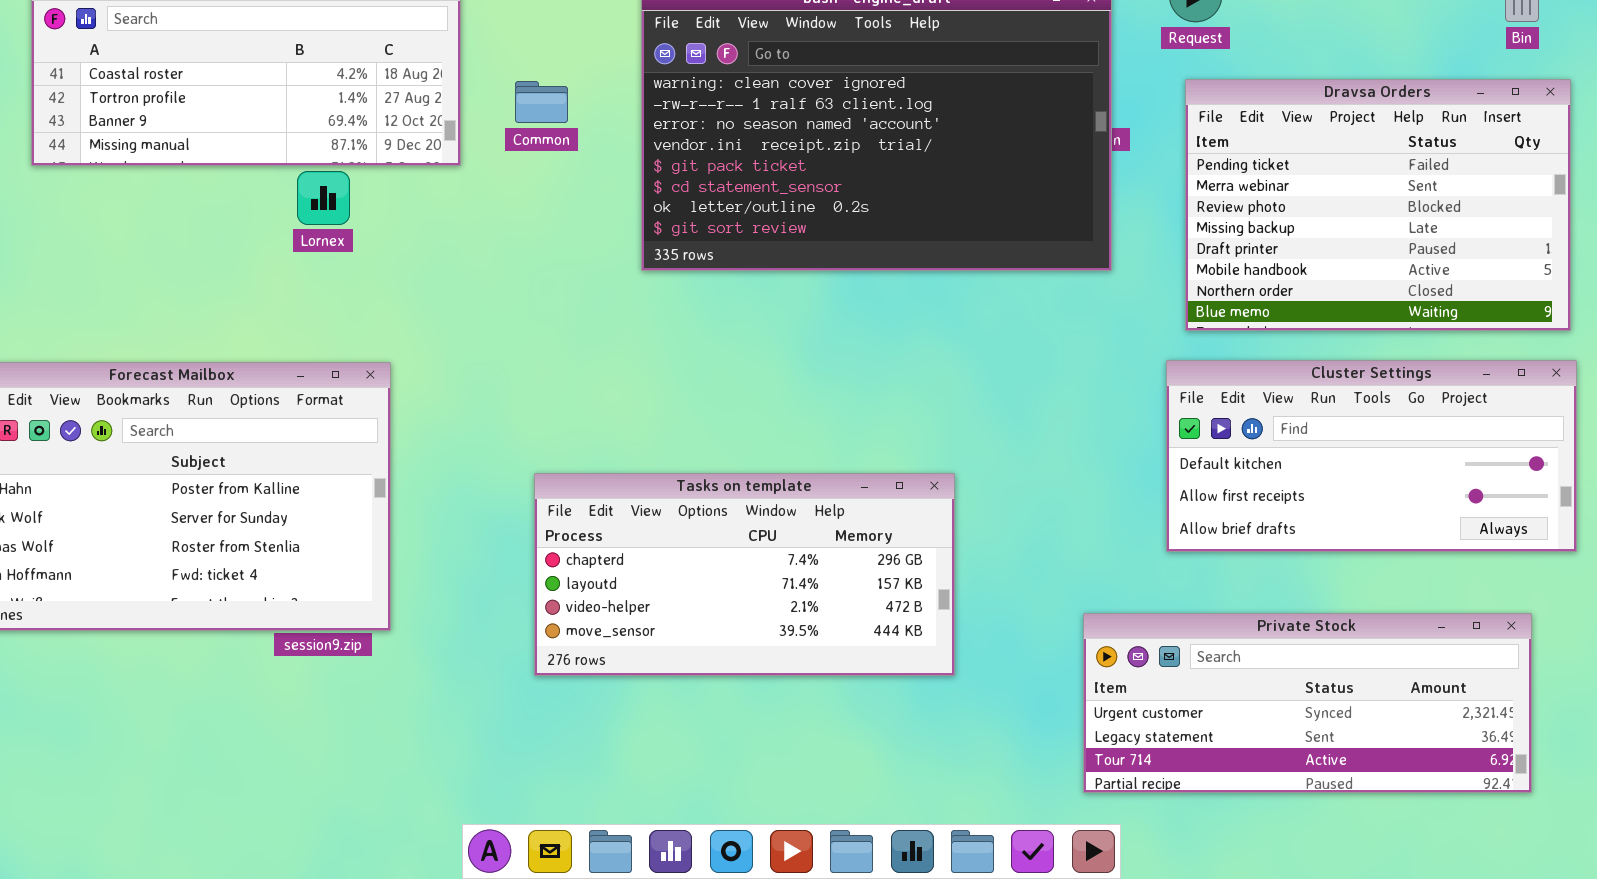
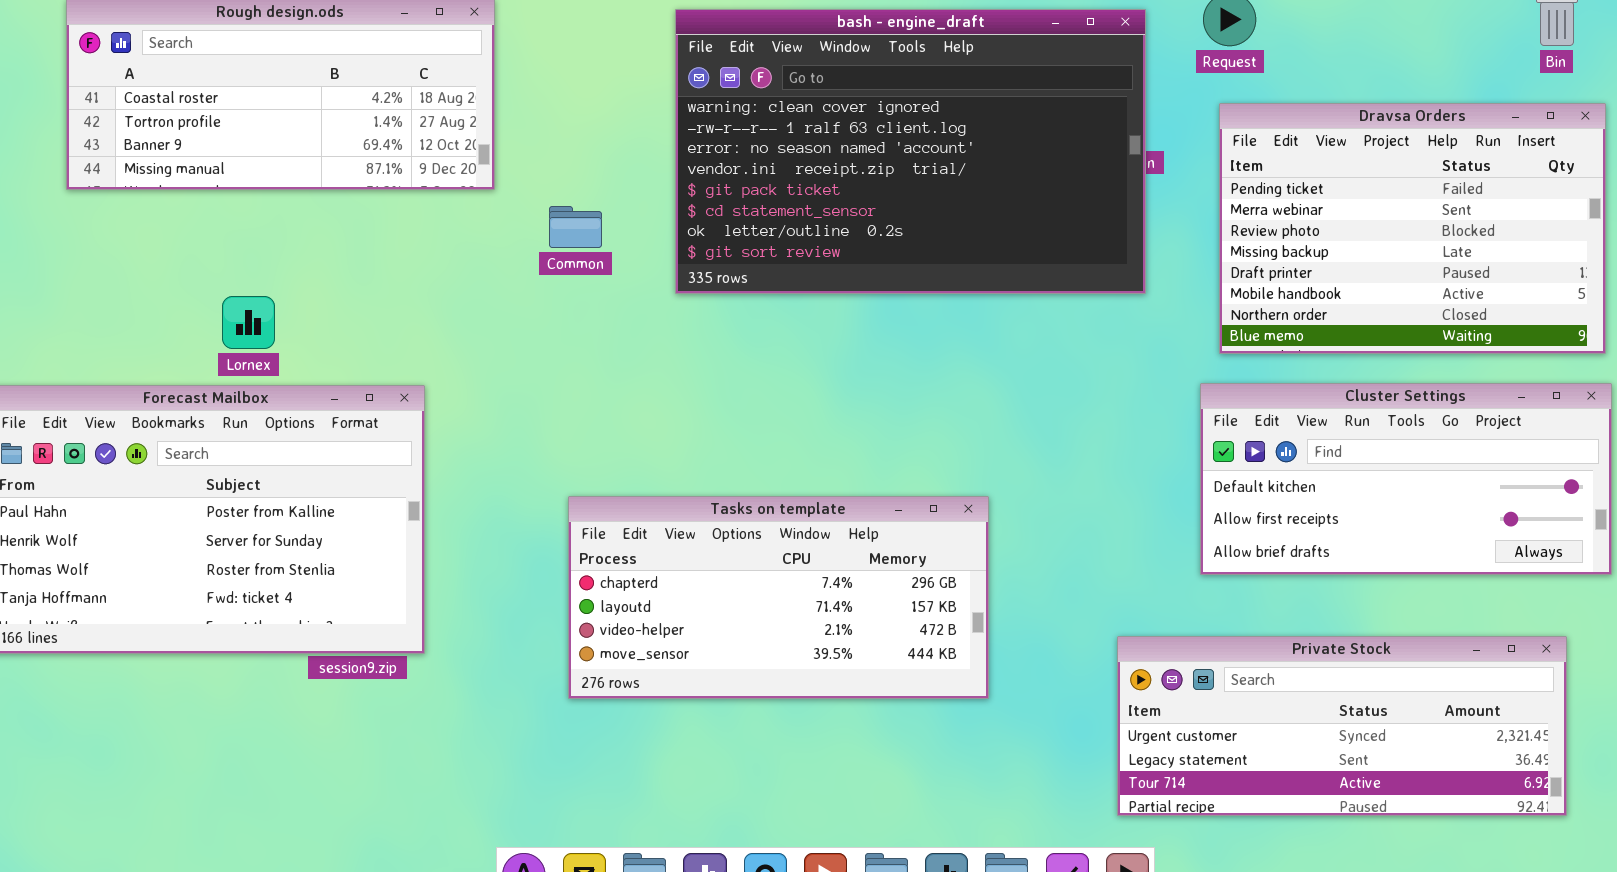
Common: [515,81,568,123] -> [549,206,602,248], moved
Lornex: [297,171,350,225] -> [222,296,275,349], moved

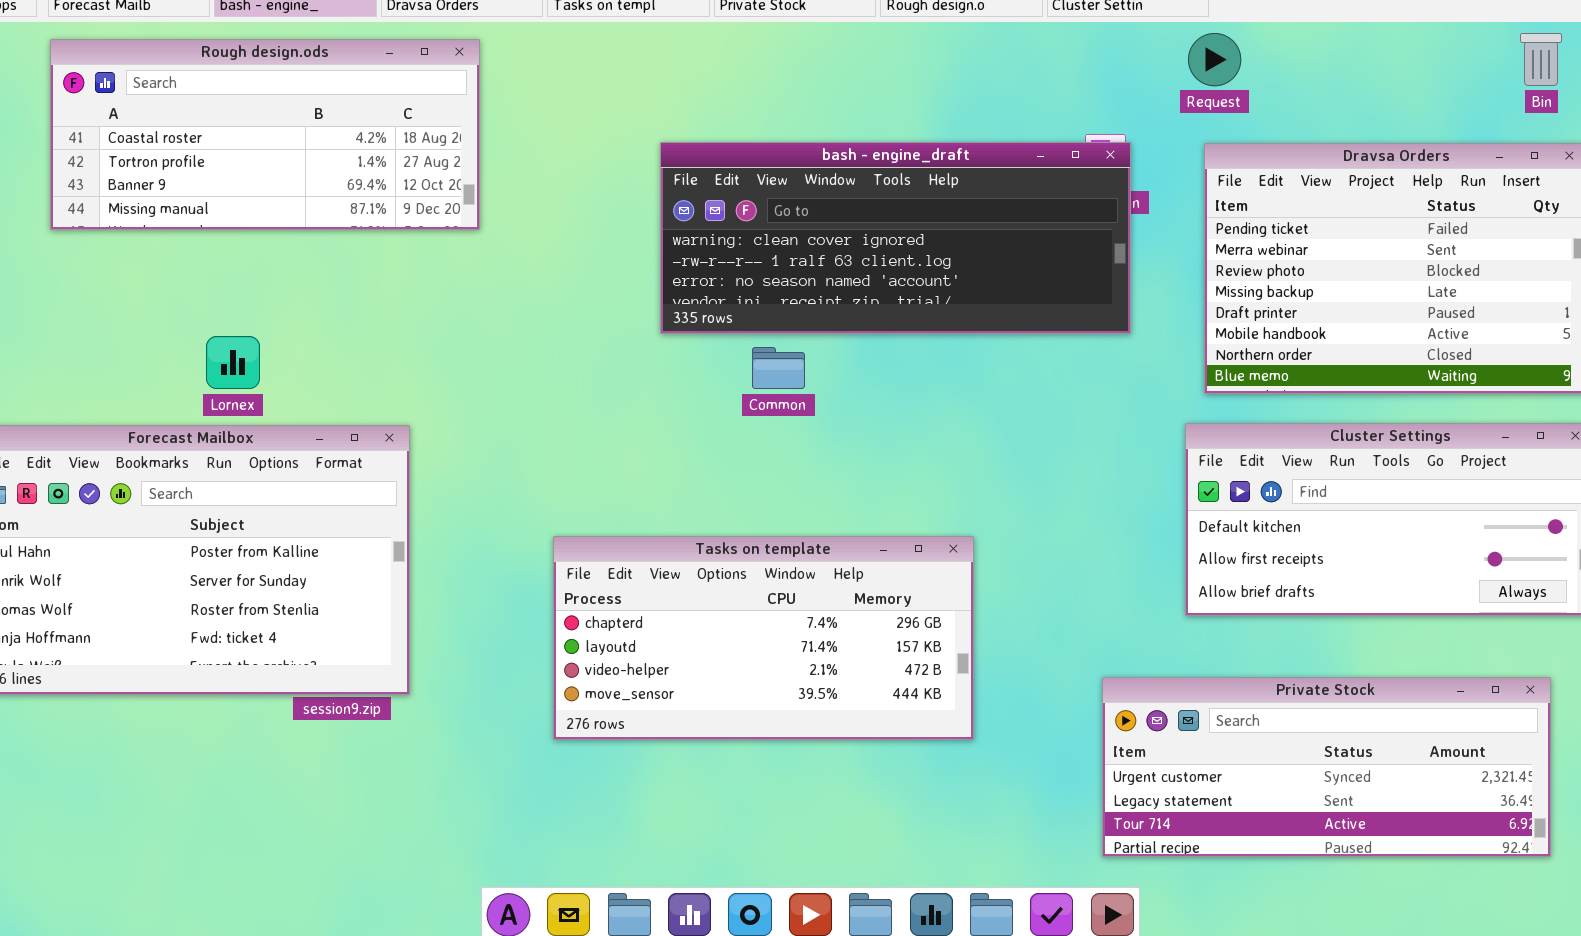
bash - engine_draft: [675,9,1146,294] -> [660,142,1131,334], resized
Common: [549,206,602,248] -> [752,347,805,389], moved

